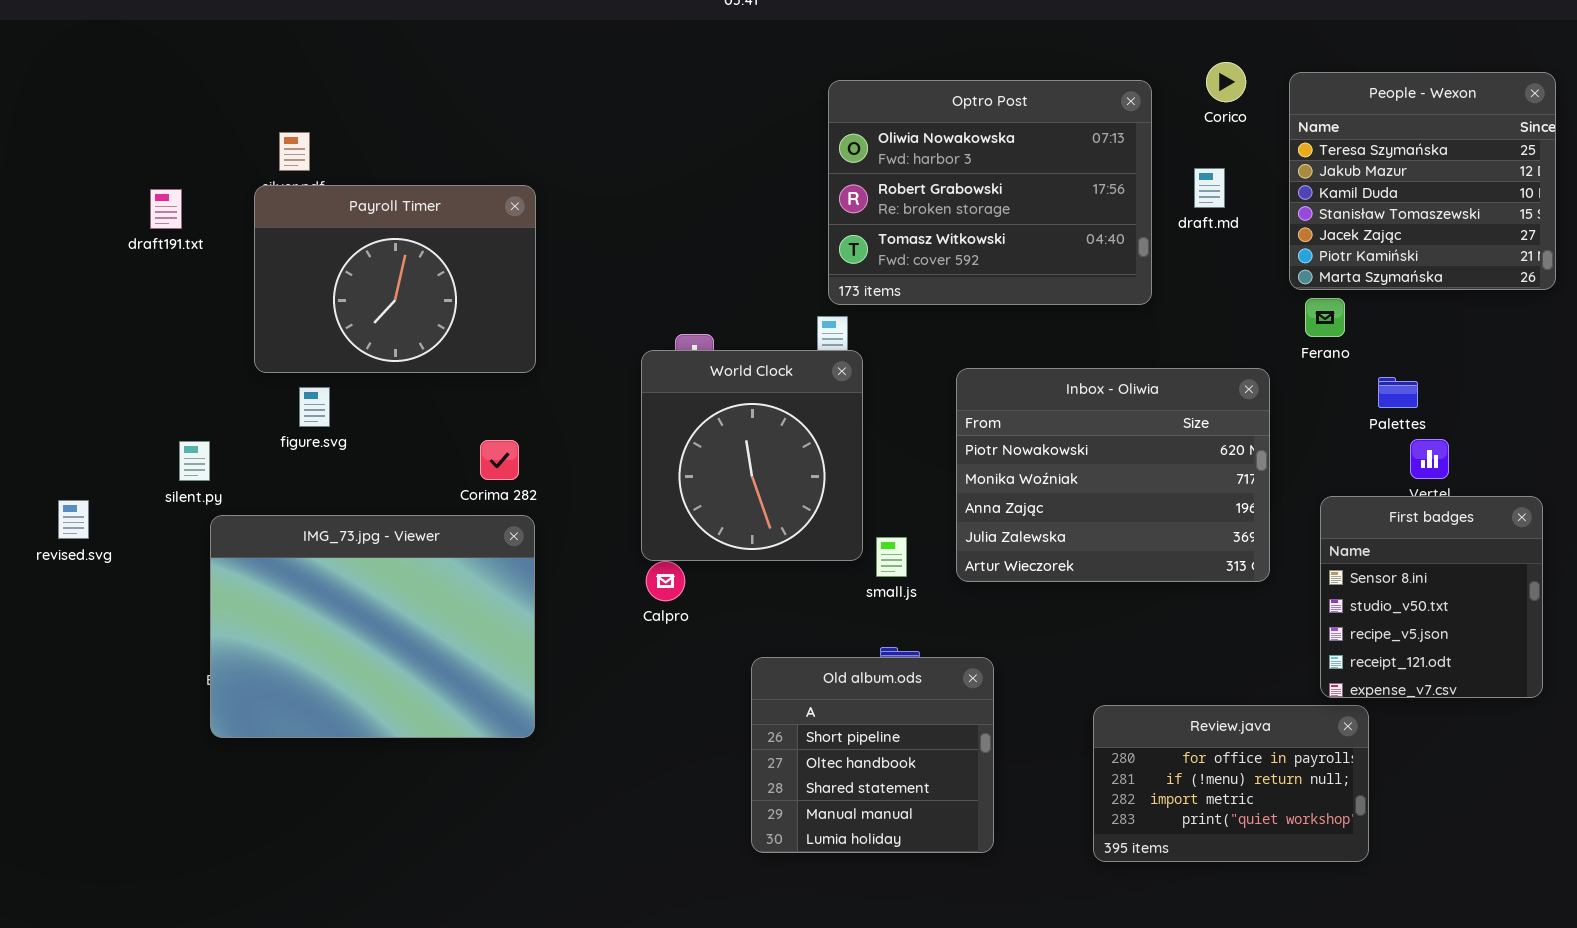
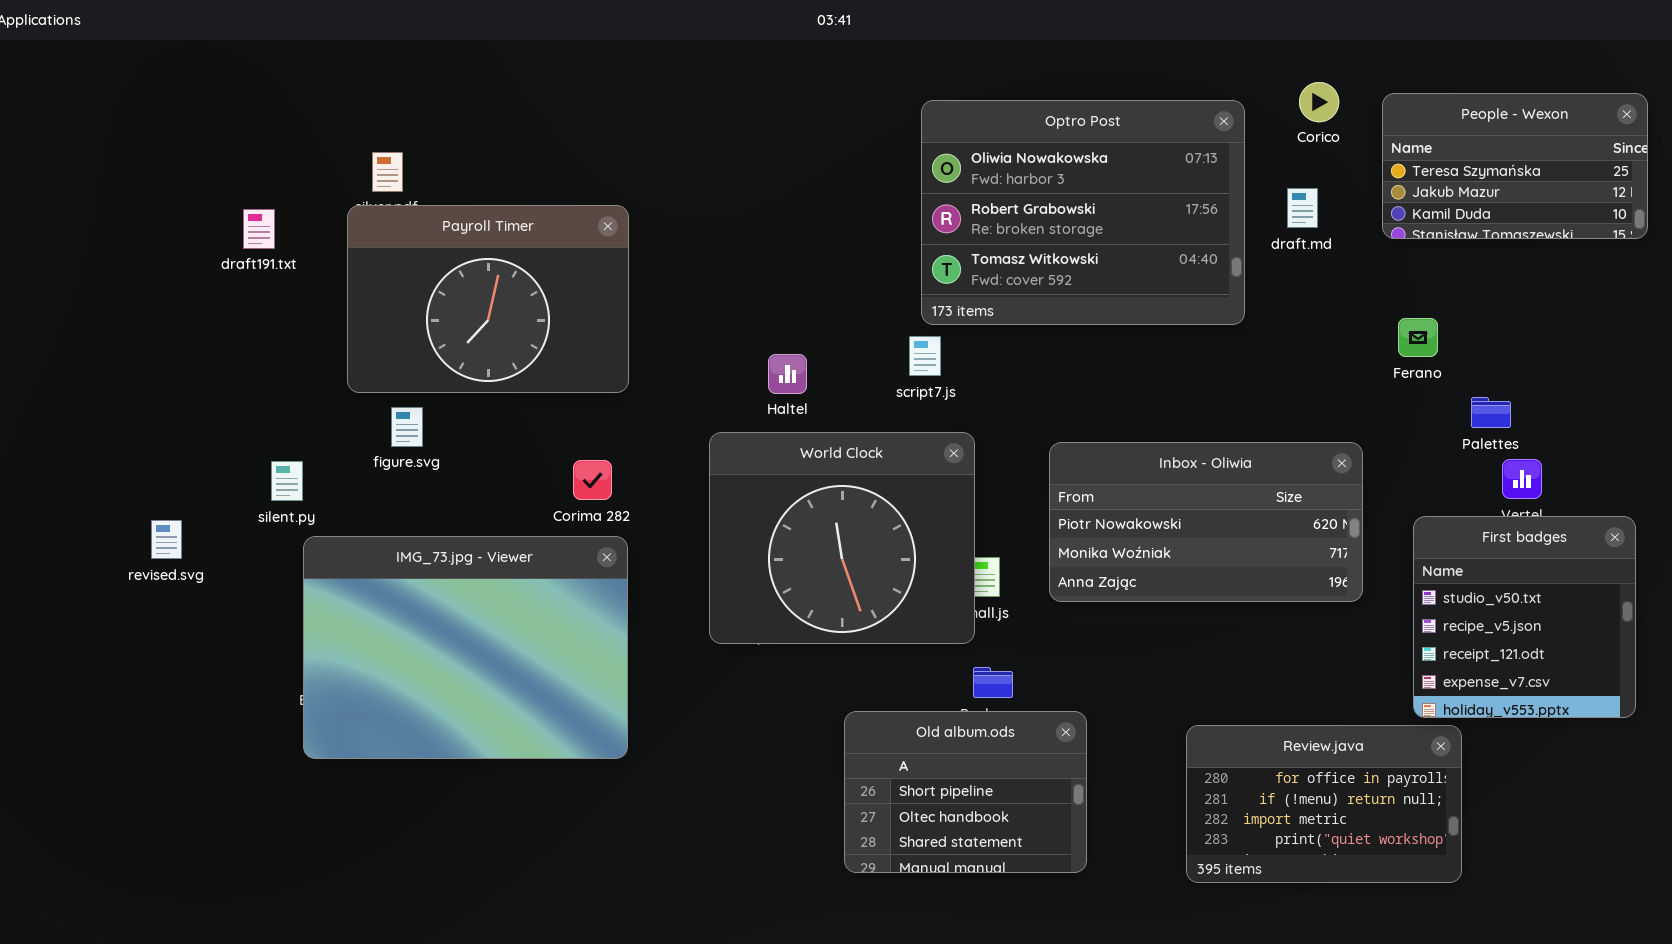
People - Wexon: [1289,72,1556,290] -> [1382,93,1648,239], resized
World Clock: [641,350,863,561] -> [709,432,975,644], moved, resized
Inbox - Oliwia: [956,368,1270,582] -> [1049,442,1363,602], resized
First badges: [1320,496,1543,698] -> [1413,516,1636,718], scrolled down 1 row
Old album.ods: [751,657,994,853] -> [844,711,1087,873], resized

